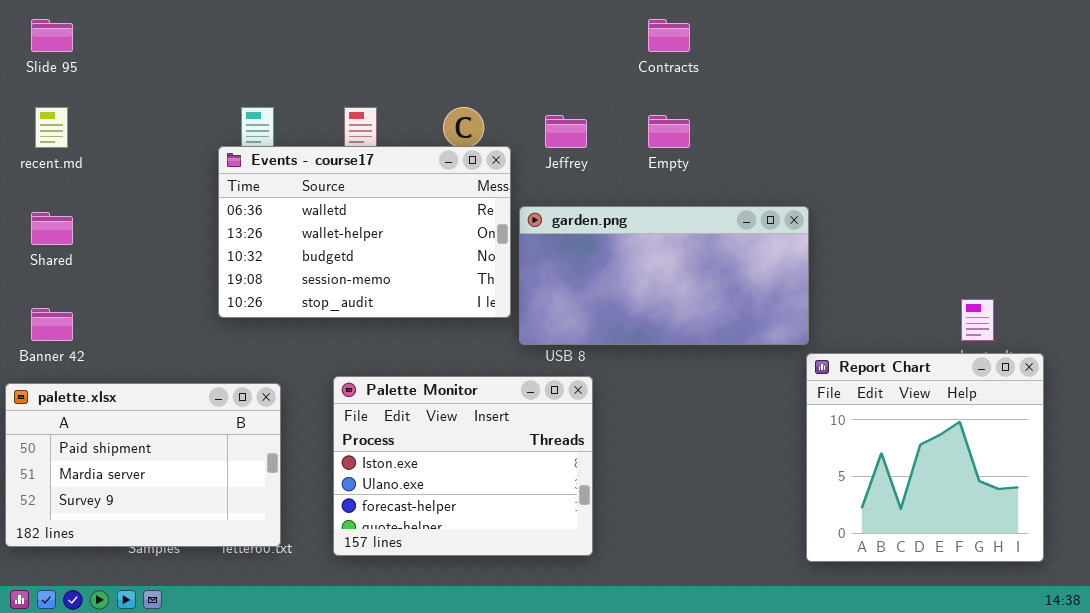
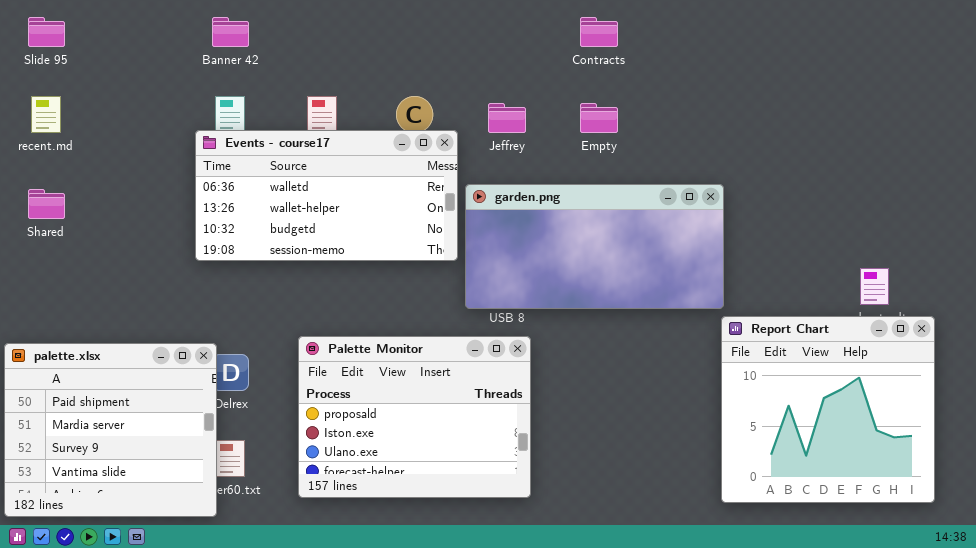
Events - course17: [218,146,511,318] -> [195,130,458,261], resized
Banner 42: [31,308,73,341] -> [212,17,249,47], moved
Palette Monitor: [333,376,593,556] -> [298,336,531,498], scrolled up 1 row
palette.xlsx: [5,383,281,547] -> [4,343,217,517], resized

